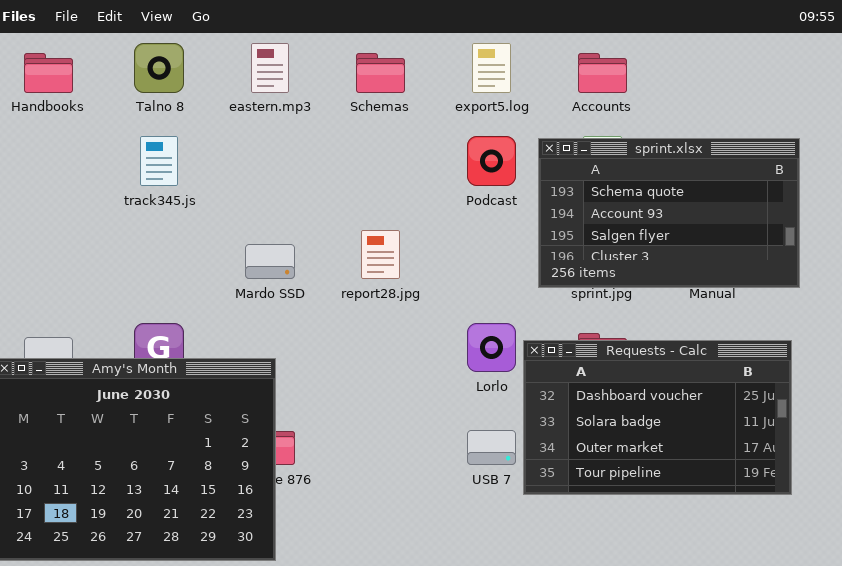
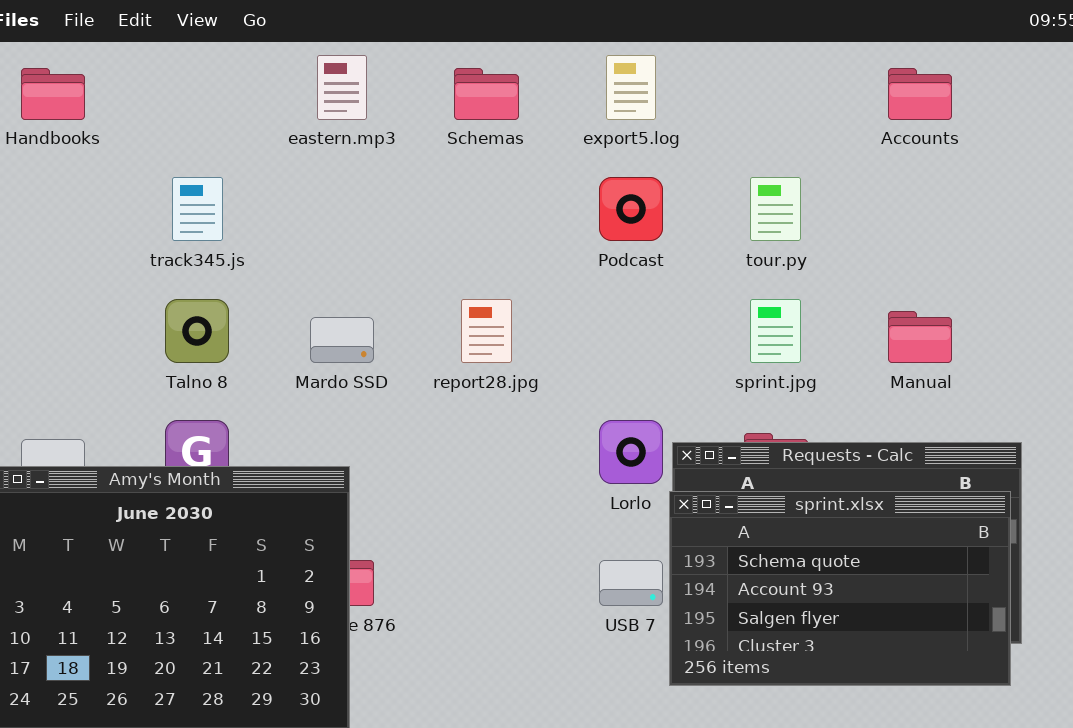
Talno 8: [134,43,184,93] -> [165,299,229,363], moved
Accounts: [578,53,627,93] -> [888,68,952,120], moved
sprint.xlsx: [538,138,800,288] -> [669,491,1011,686], moved

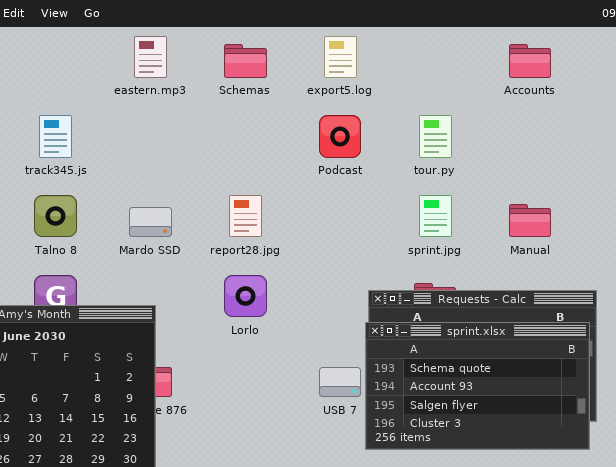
Lorlo: [599,420,663,484] -> [224,275,267,317], moved

